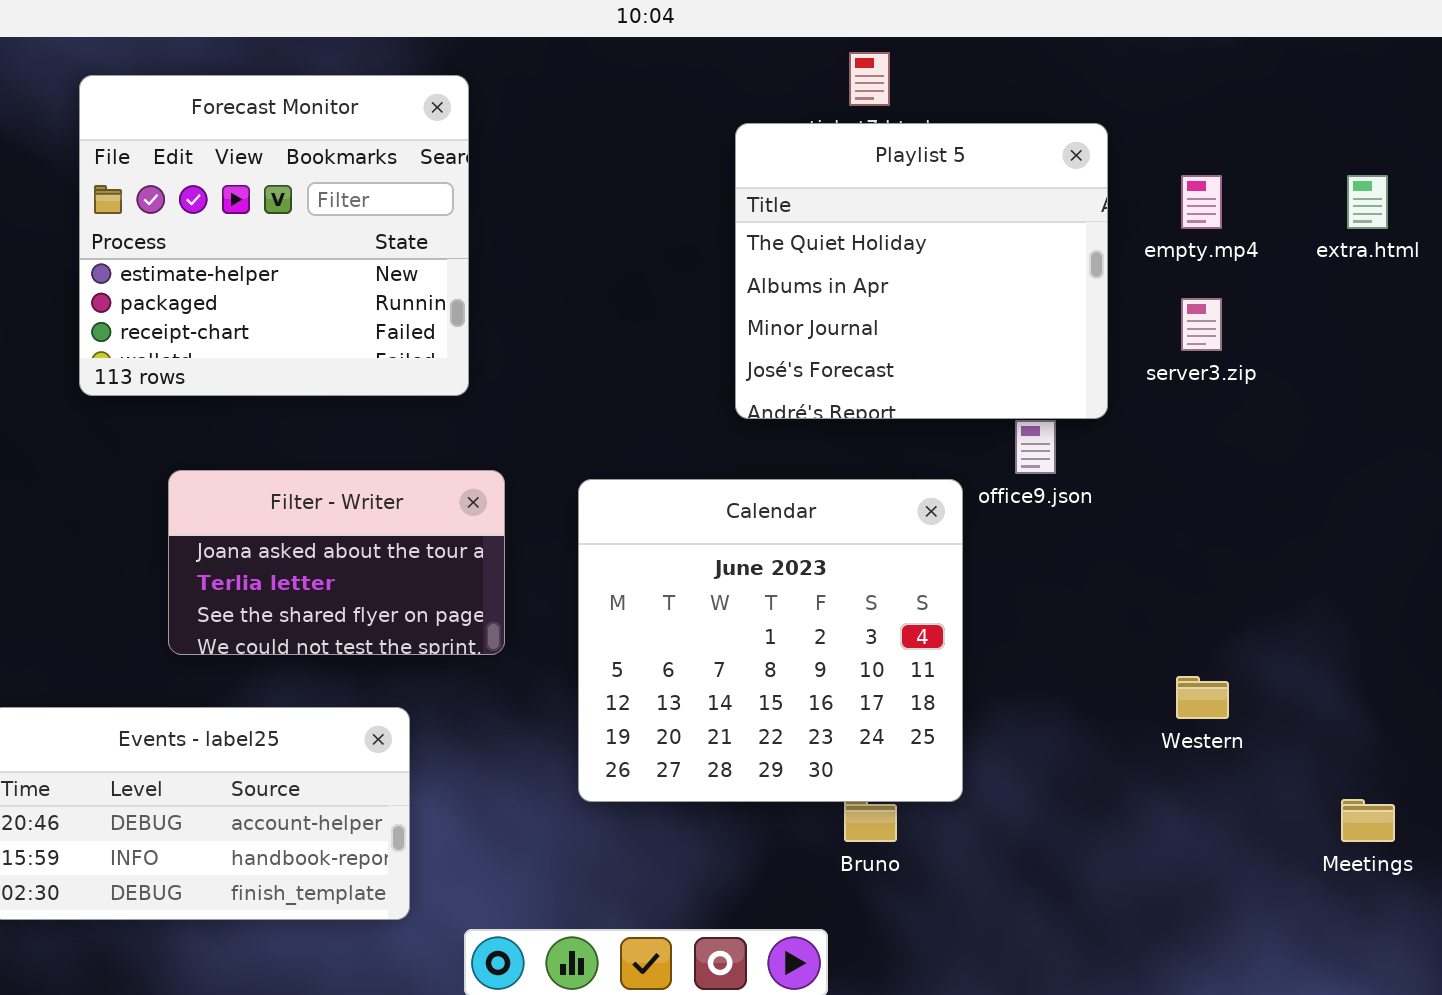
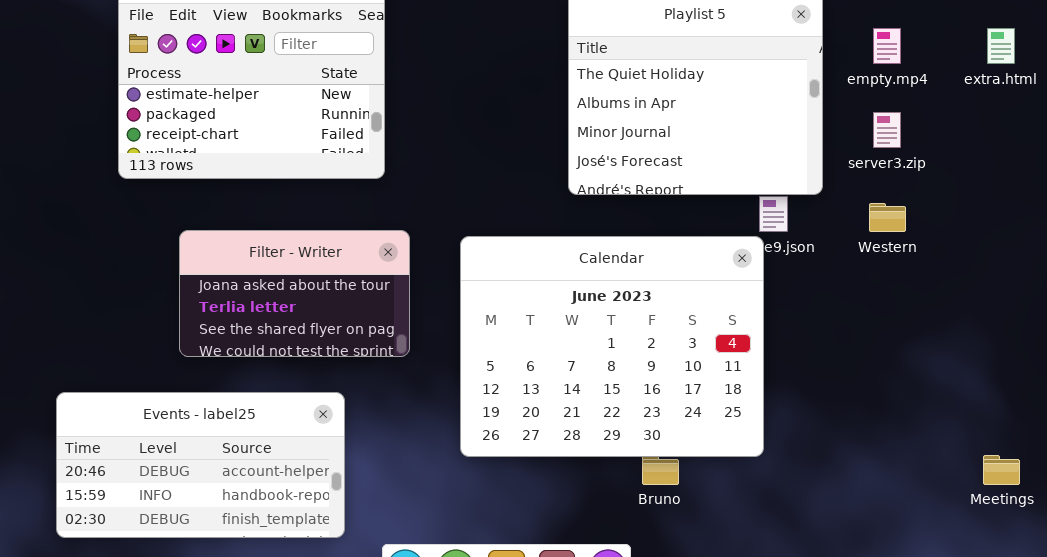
Calendar: [578,479,963,802] -> [460,236,764,457], resized
Western: [1176,676,1229,719] -> [869,203,906,232], moved

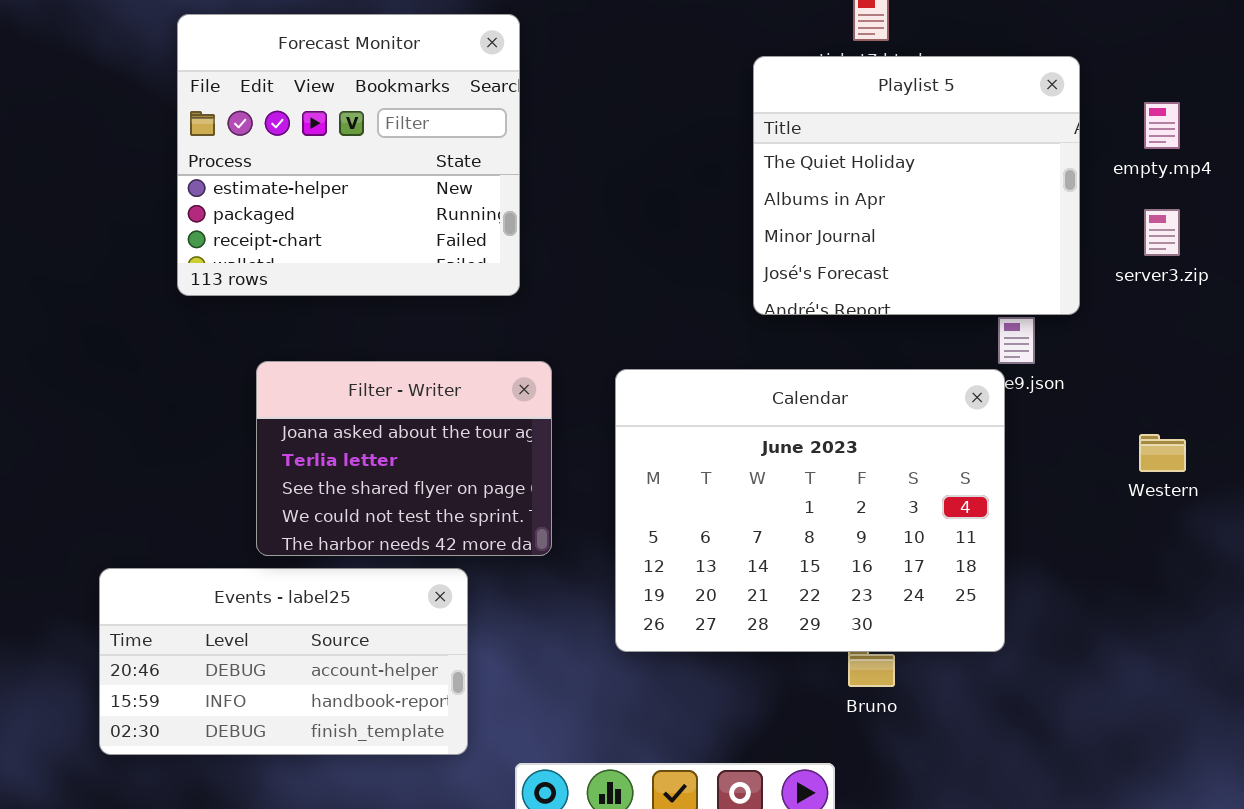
Western: [869,203,906,232] -> [1139,434,1186,472], moved
Filter - Writer: [179,230,410,357] -> [256,361,552,556], resized

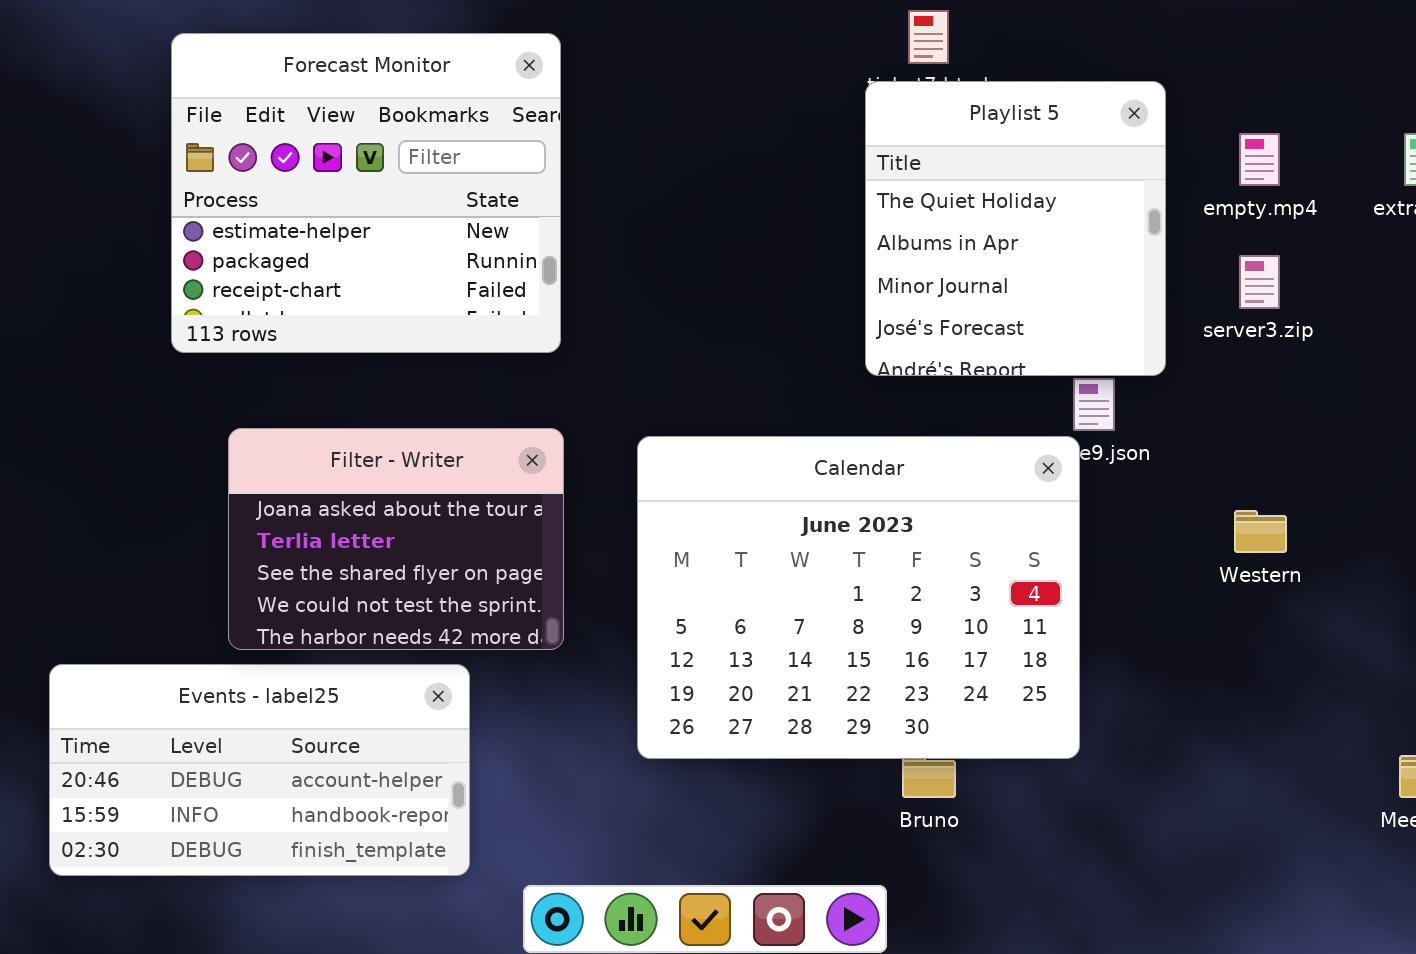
Forecast Monitor: [177,14,520,296] -> [171,33,561,353], moved
Playlist 5: [753,56,1080,315] -> [865,81,1166,376], resized

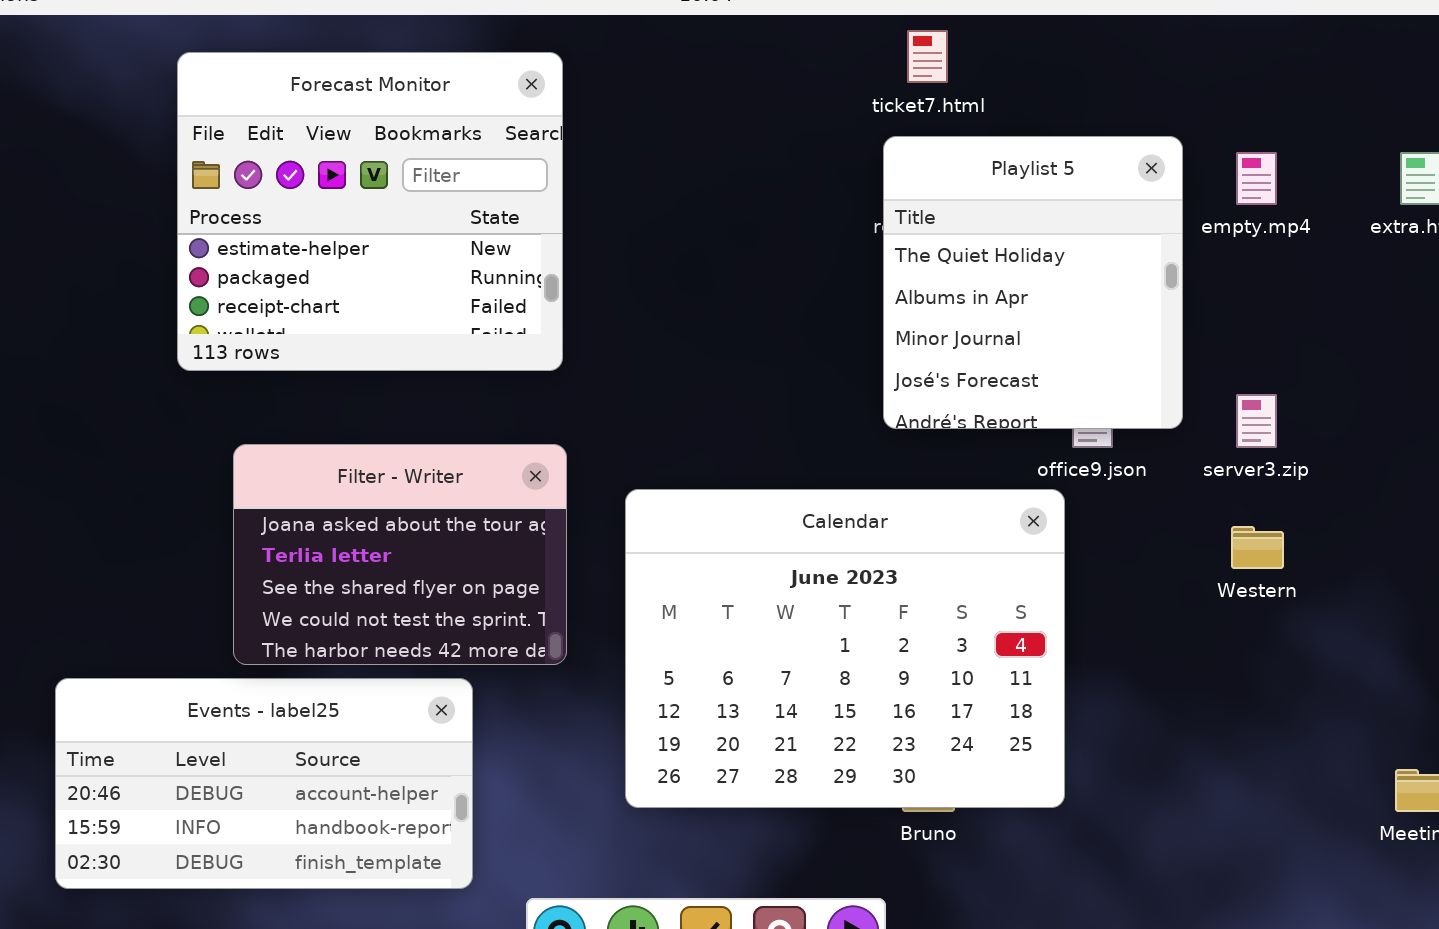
Playlist 5: [865,81,1166,376] -> [883,136,1183,429], moved
server3.zip: [1239,255,1280,309] -> [1236,394,1277,448], moved
Calendar: [637,436,1080,759] -> [625,489,1065,808], moved

